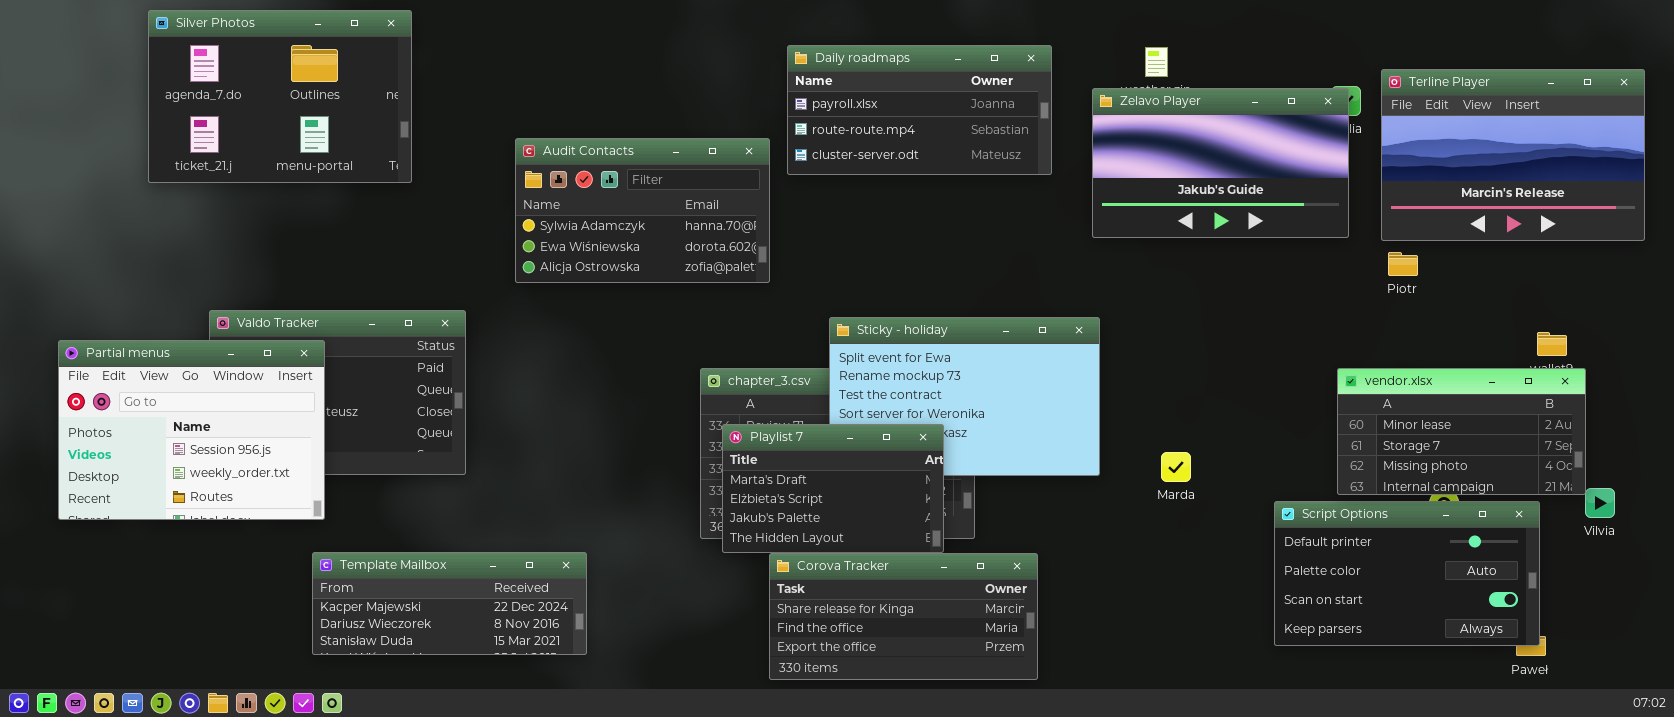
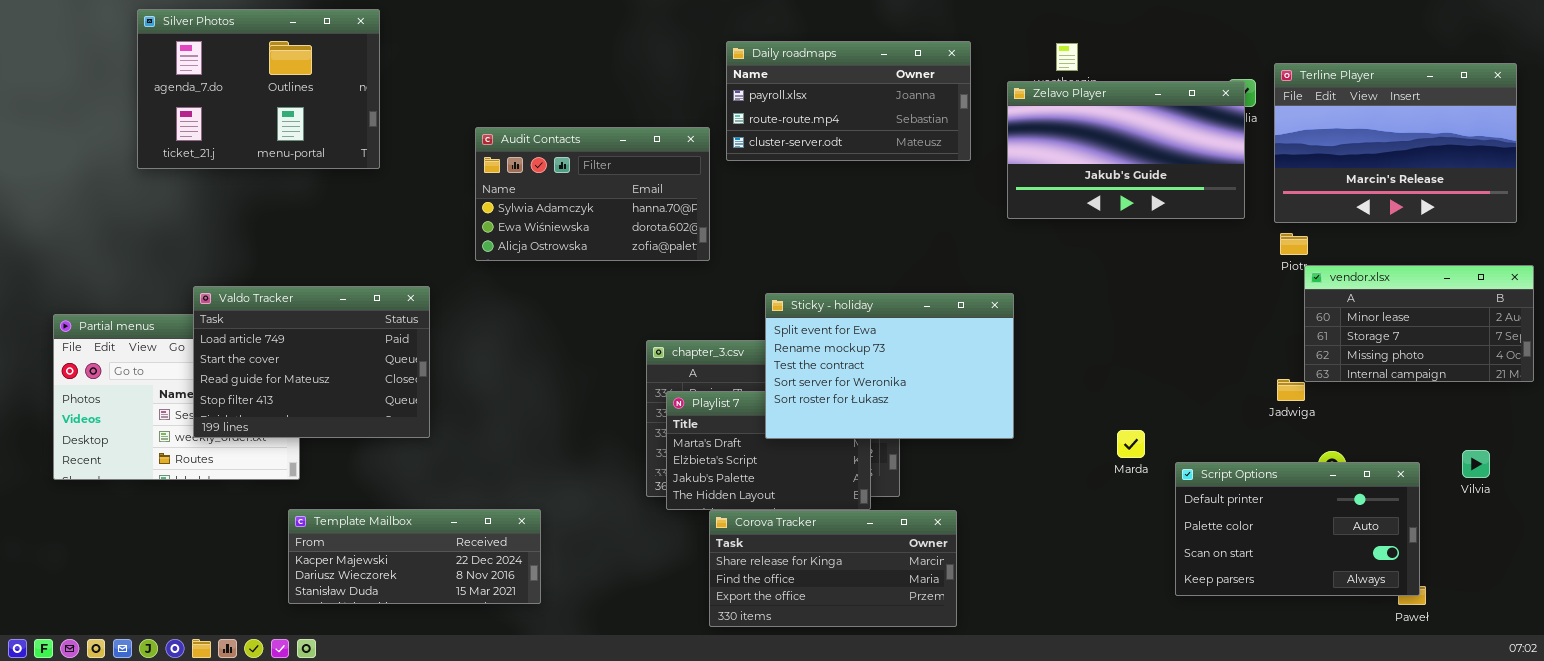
Valdo Tracker: [209,310,466,475] -> [193,286,430,438], raised
Sticky - holiday: [829,317,1100,476] -> [765,293,1014,439], raised
vendor.xlsx: [1337,368,1586,495] -> [1304,265,1534,382], moved
Marda: [1161,452,1191,482] -> [1117,430,1145,458], moved

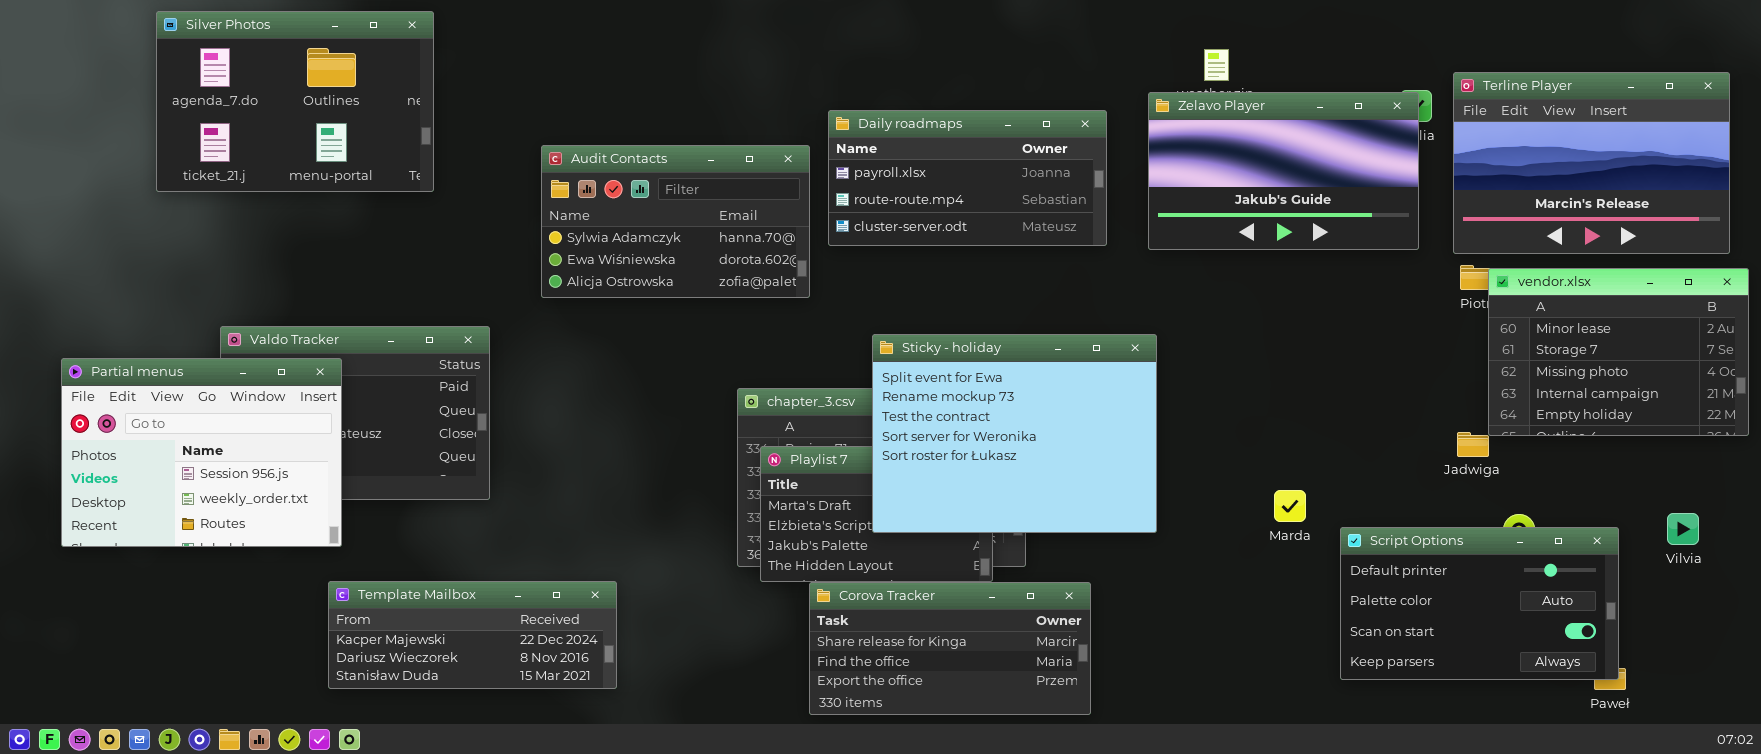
Daily roadmaps: [726,41,971,161] -> [828,110,1107,246], moved
vendor.xlsx: [1304,265,1534,382] -> [1488,268,1749,436], resized
Sticky - holiday: [765,293,1014,439] -> [872,334,1157,533], resized
Partial menus: [53,314,300,480] -> [61,358,342,547], raised

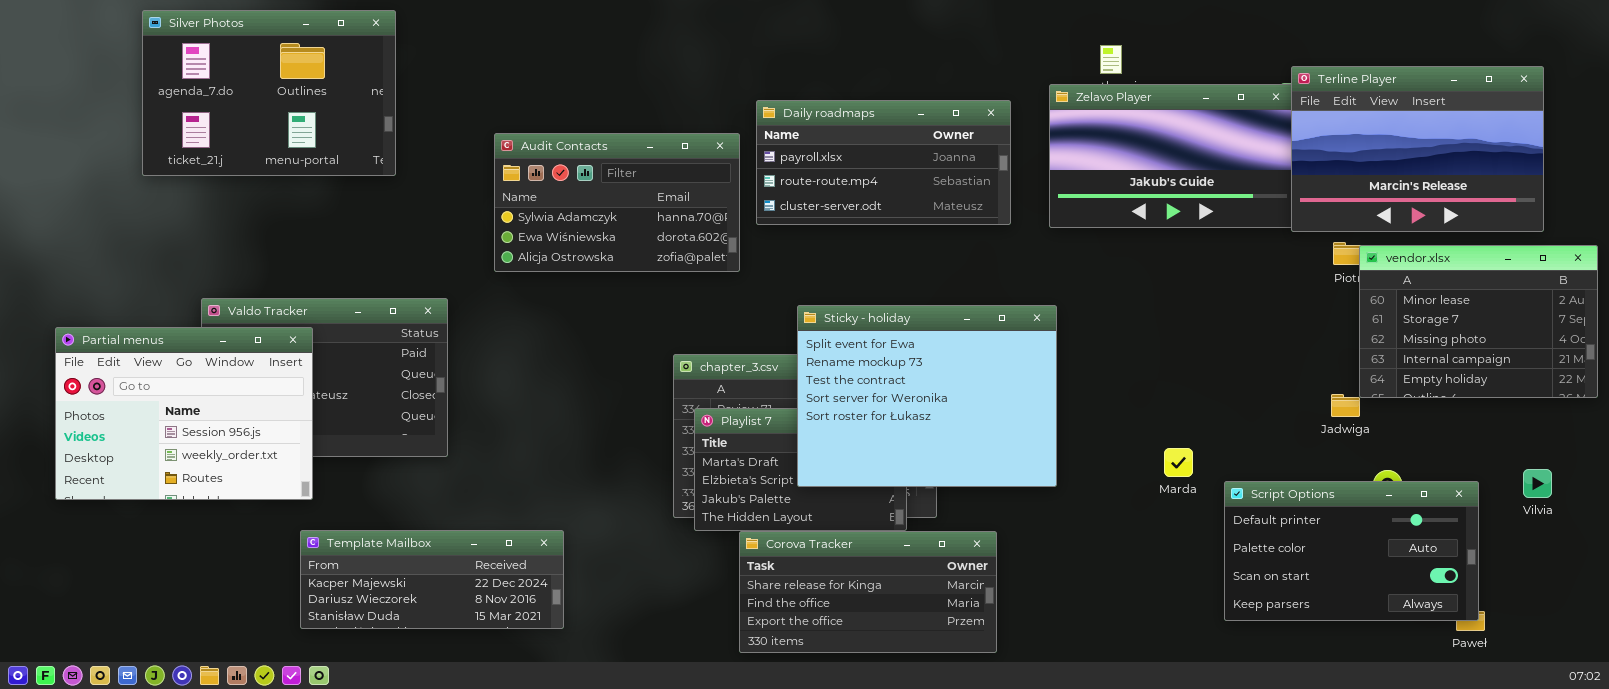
Terline Player: [1453,72,1730,254] -> [1291,66,1544,232], moved

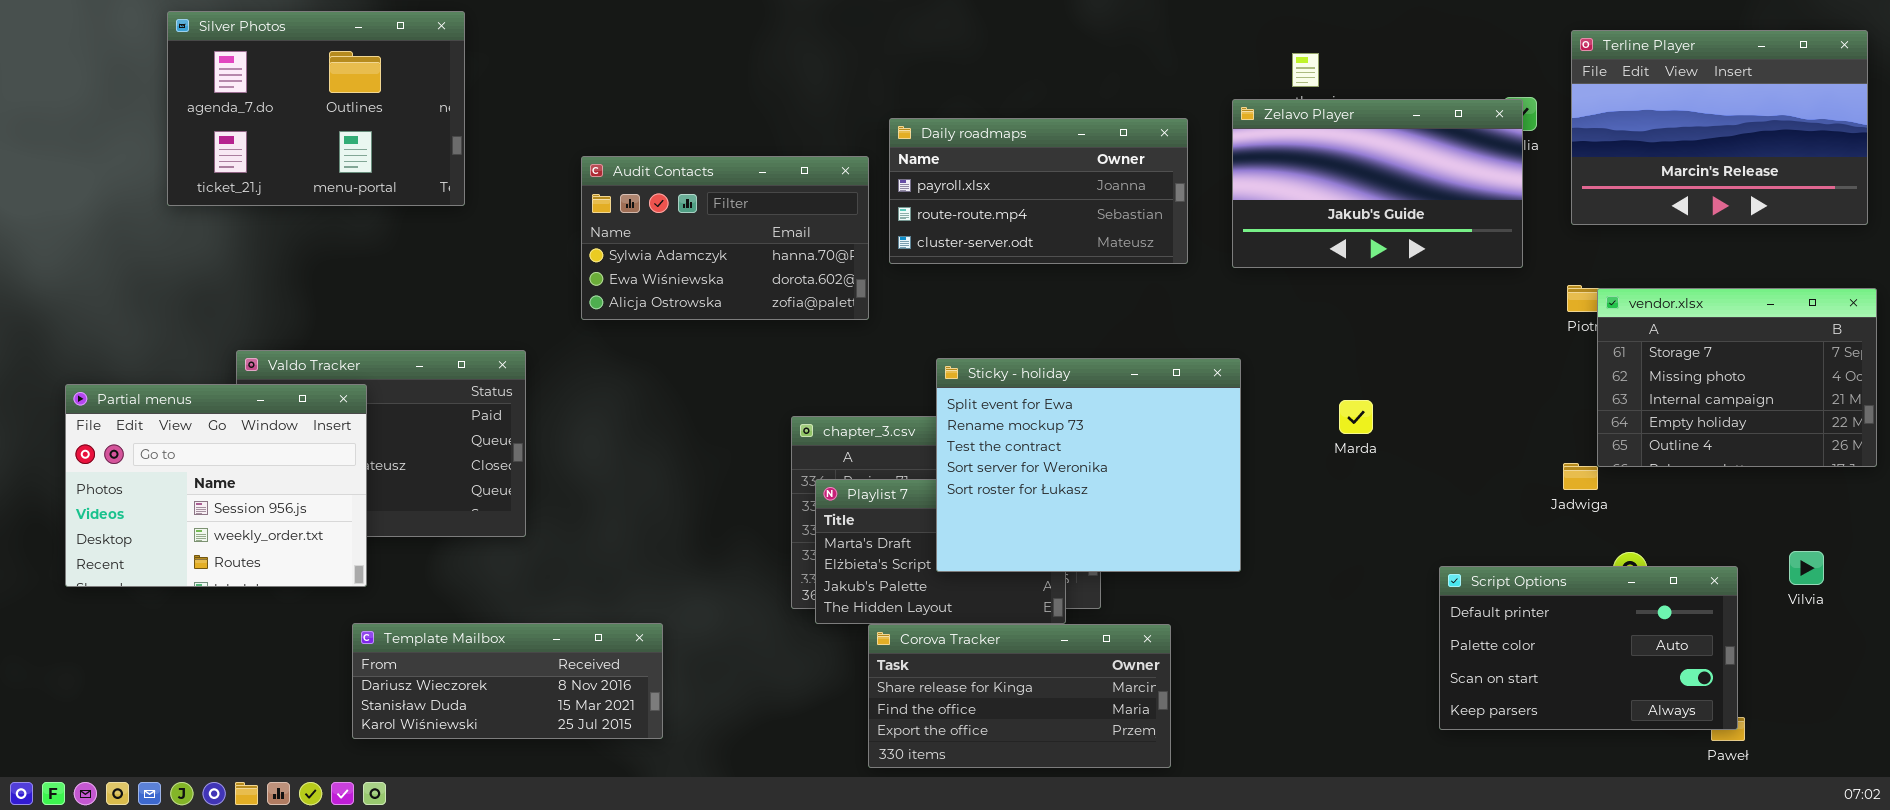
Terline Player: [1291,66,1544,232] -> [1571,30,1868,225], moved
vendor.xlsx: [1359,245,1598,398] -> [1597,288,1877,467], scrolled down 1 row
Marda: [1164,448,1193,477] -> [1339,400,1373,434], moved
Template Mailbox: [300,530,564,629] -> [352,623,663,739], scrolled down 1 row

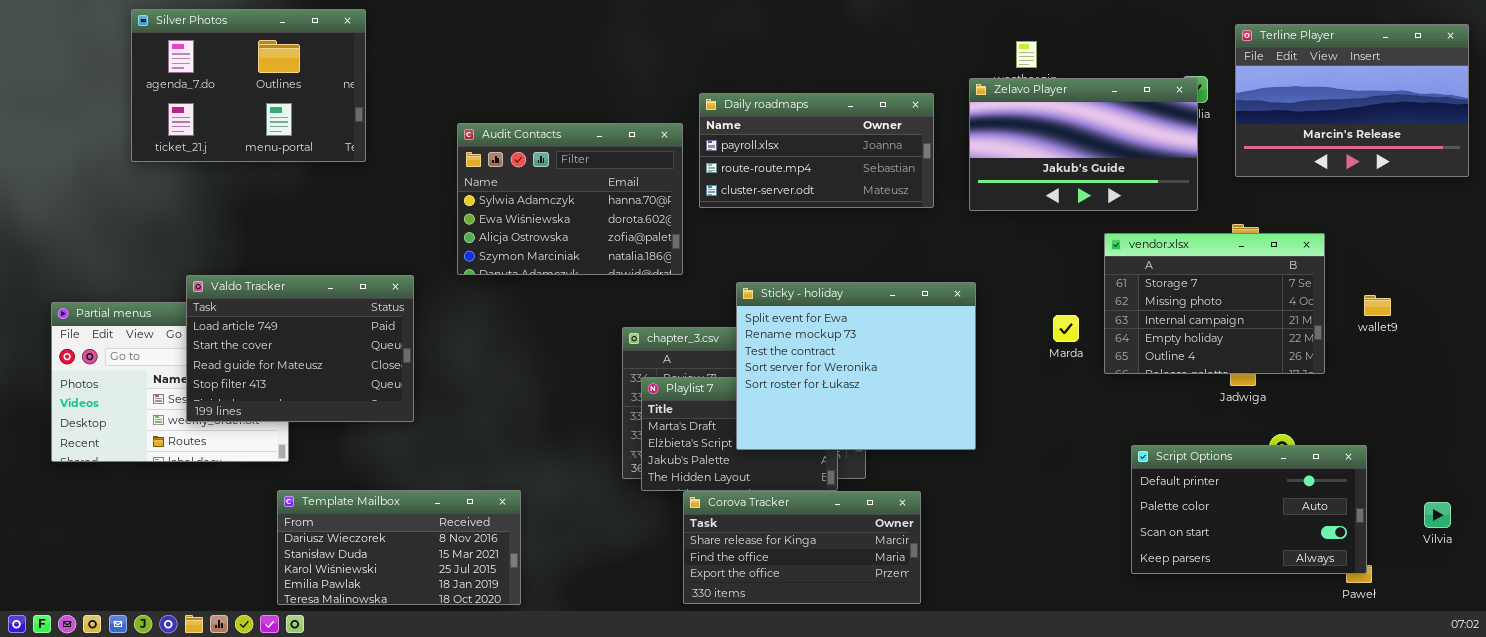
Audit Contacts: [581,156,869,320] -> [457,123,683,275], resized
vendor.xlsx: [1597,288,1877,467] -> [1104,233,1325,374], moved
Valdo Tracker: [236,350,526,537] -> [186,275,414,422], raised
Vilvia: [1789,551,1824,585] -> [1424,502,1451,528], moved
Template Mailbox: [352,623,663,739] -> [277,490,521,605], resized

